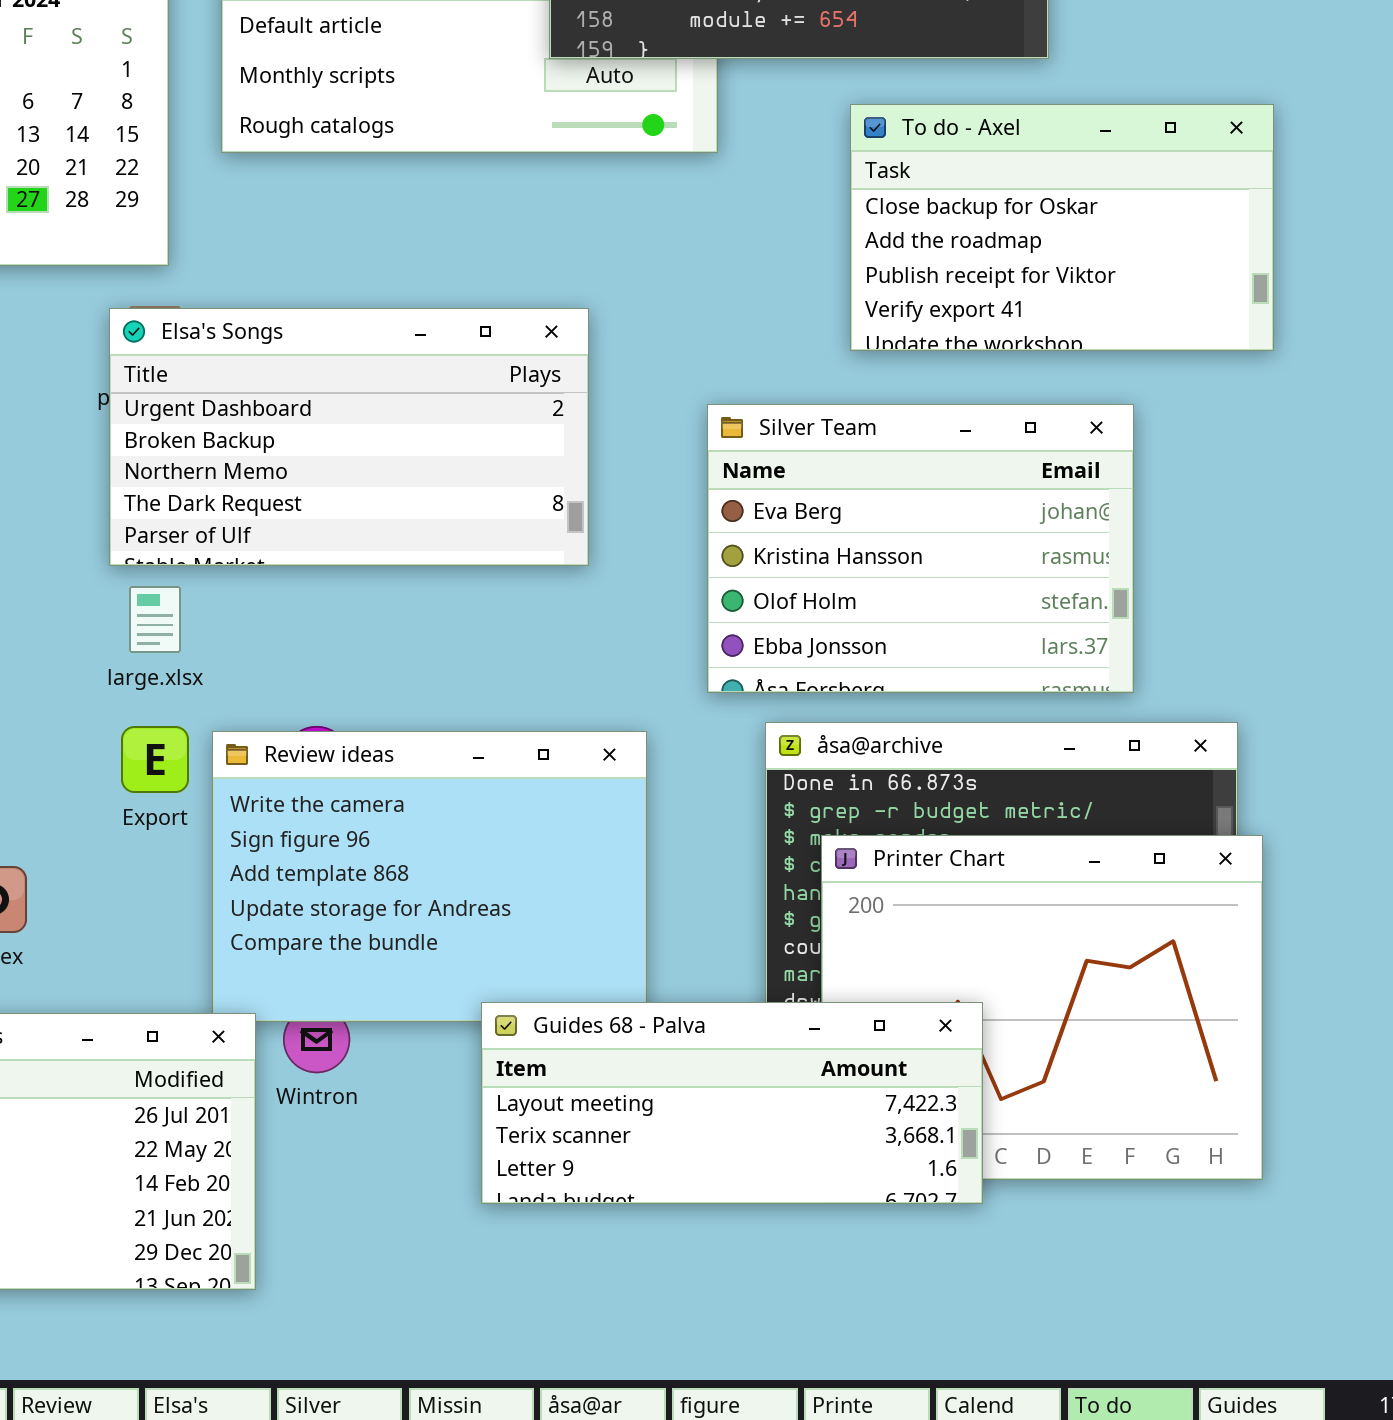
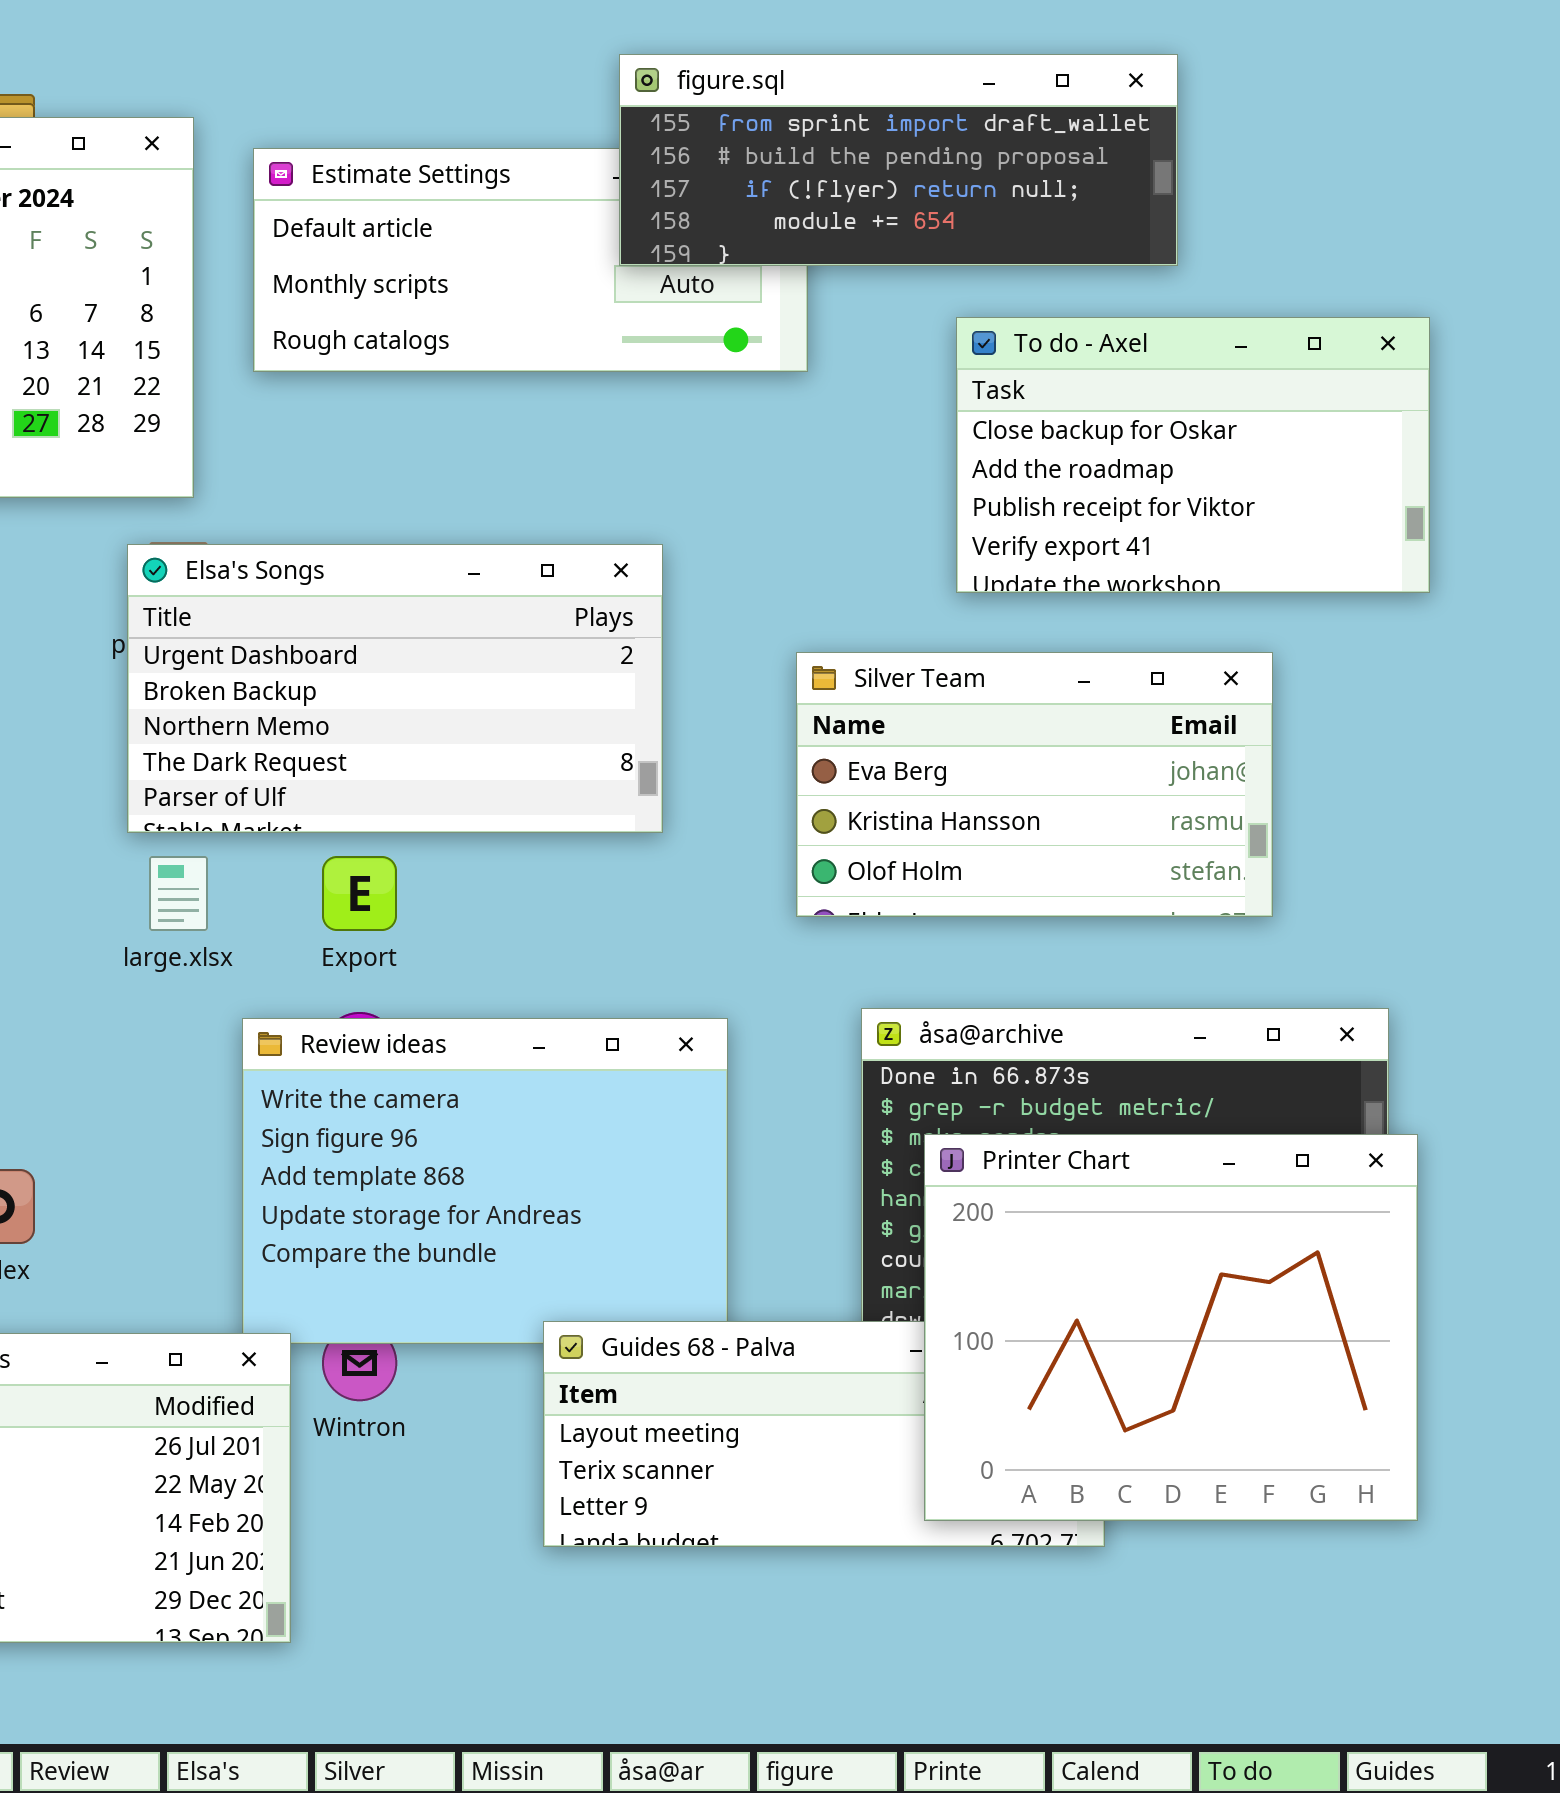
Silver Team: [707,404,1134,693] -> [796,652,1273,917], resized
Export: [121,726,189,793] -> [322,856,397,931], moved
Printer Chart: [821,835,1263,1180] -> [924,1134,1418,1521], raised

